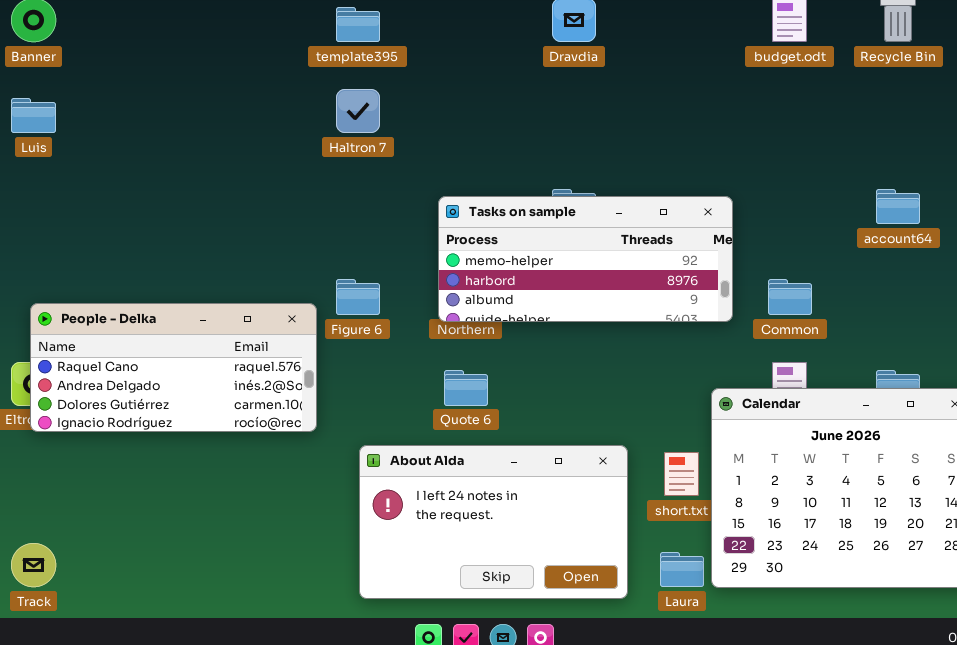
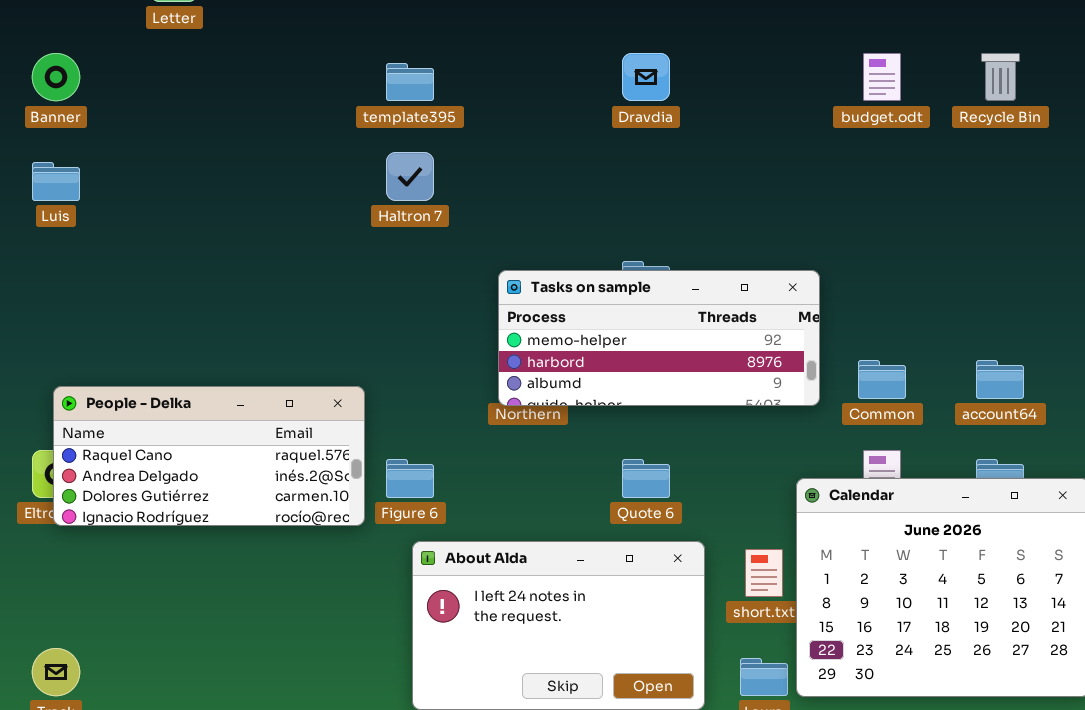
account64: [876,189,920,224] -> [976,360,1024,399], moved
Figure 6: [336,279,380,315] -> [386,459,434,498], moved
Quote 6: [444,370,488,406] -> [622,459,670,498], moved

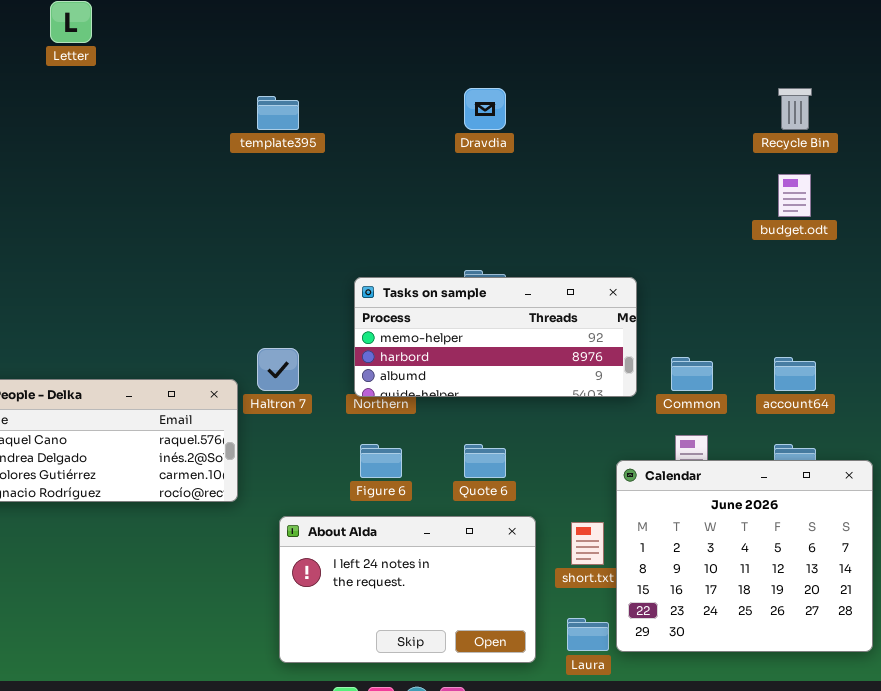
budget.odt: [863,53,901,101] -> [778,174,811,217], moved
Haltron 7: [386,152,434,201] -> [257,348,299,391], moved
Figure 6: [386,459,434,498] -> [360,444,402,478], moved

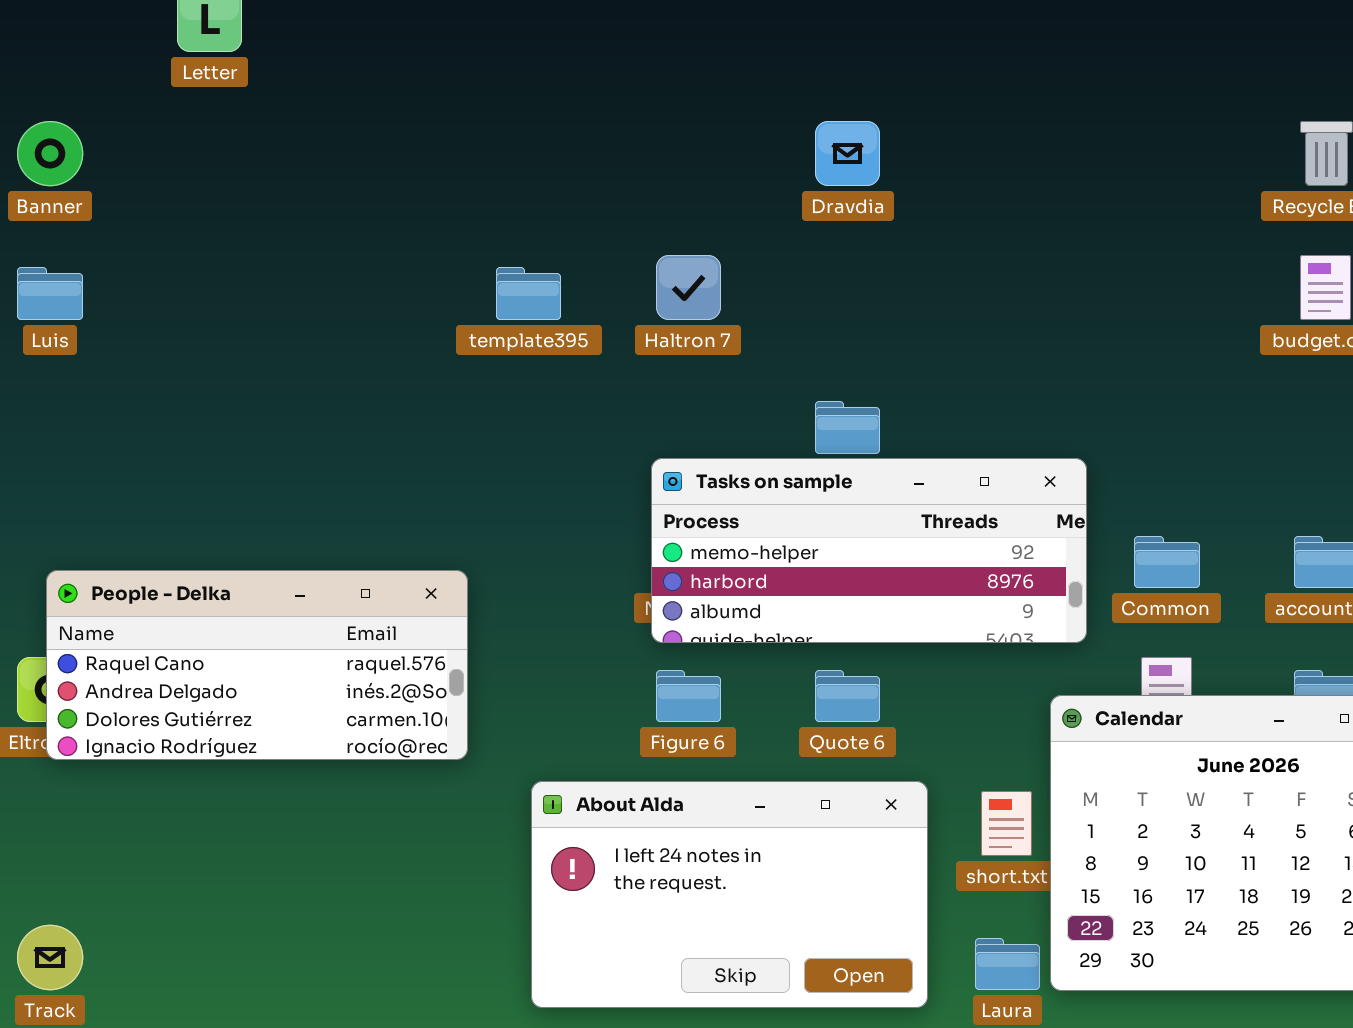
template395: [257,96,299,130] -> [496,267,561,320], moved
Tasks on sample: [354,277,637,397] -> [651,458,1087,643], moved
Haltron 7: [257,348,299,391] -> [656,255,721,320], moved

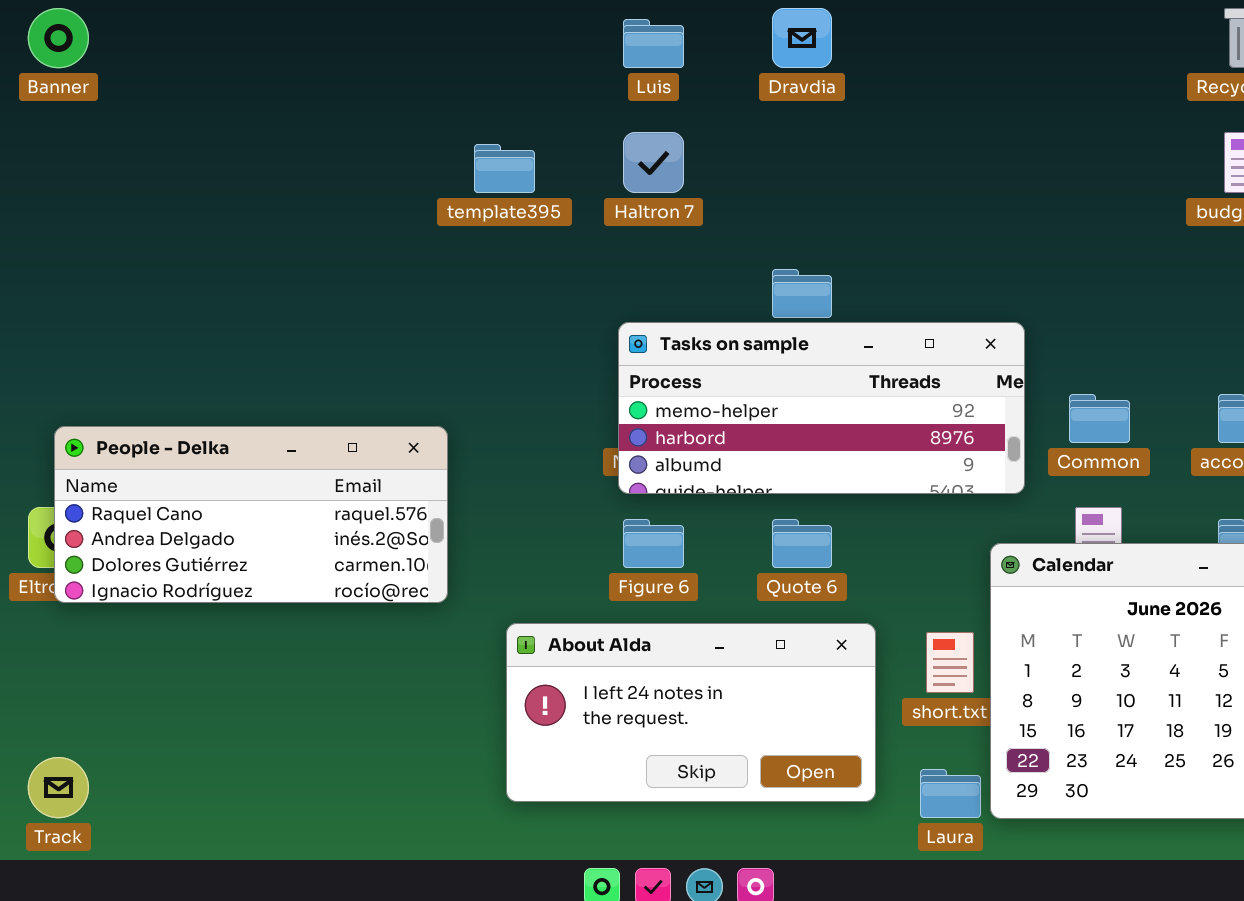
Luis: [17,267,83,320] -> [623,19,684,68], moved
About Alda: [531,781,928,1008] -> [506,623,876,802], resized

